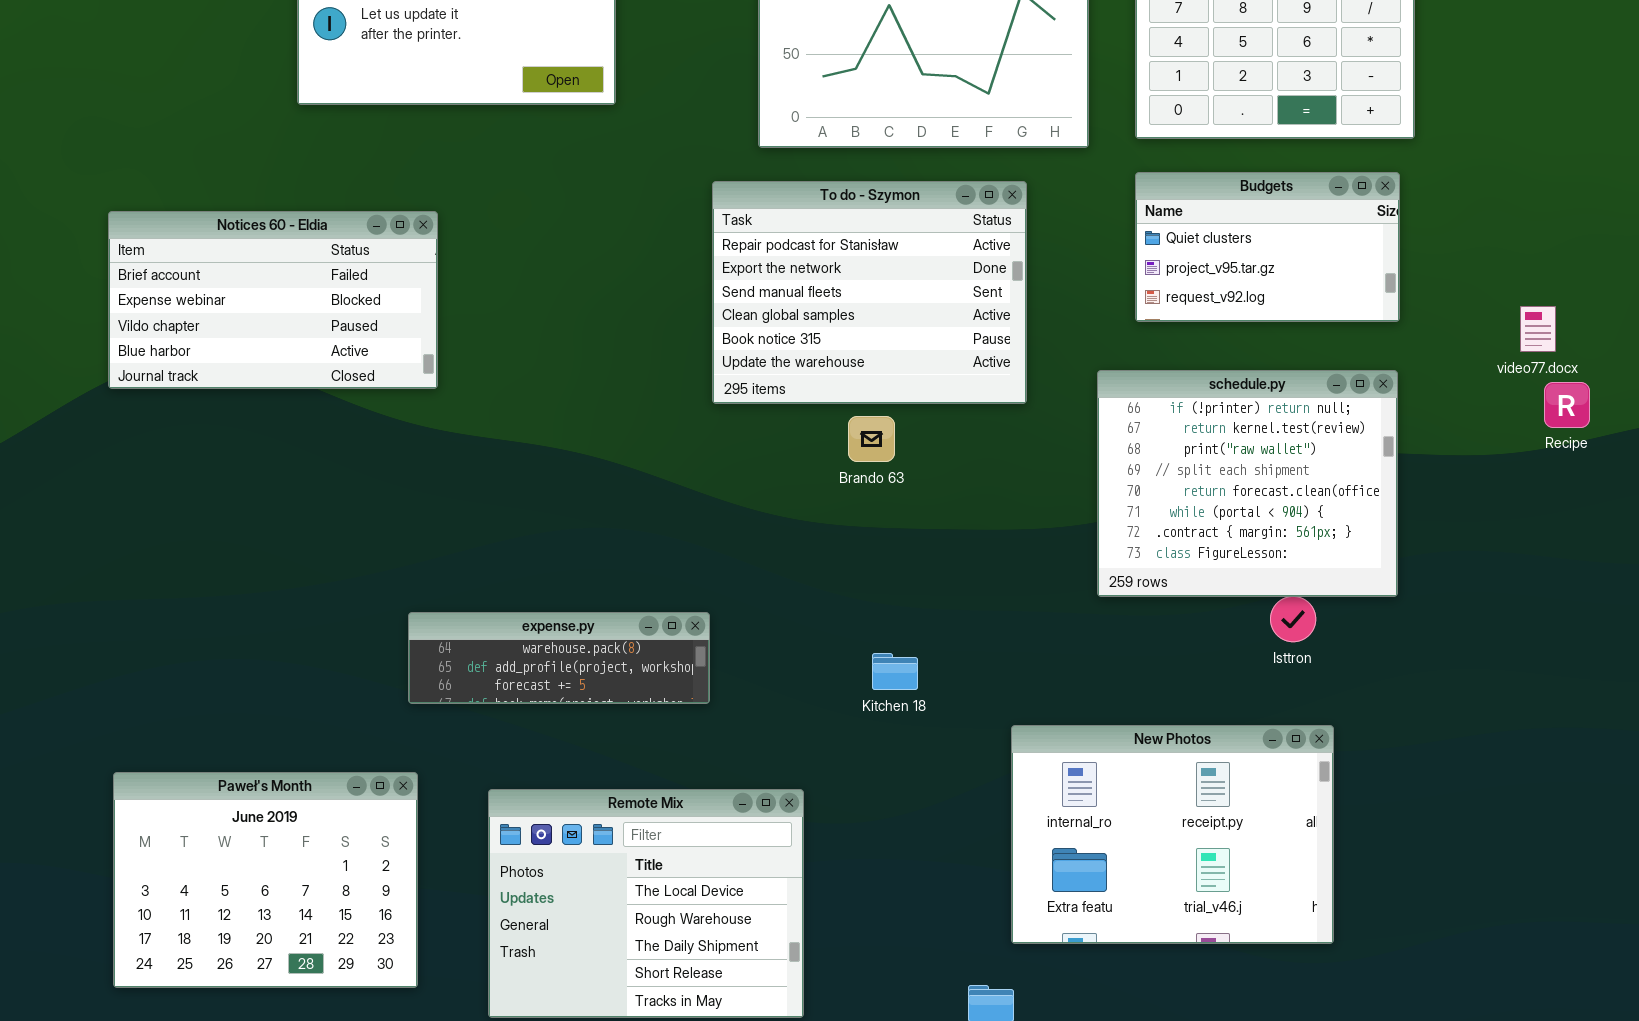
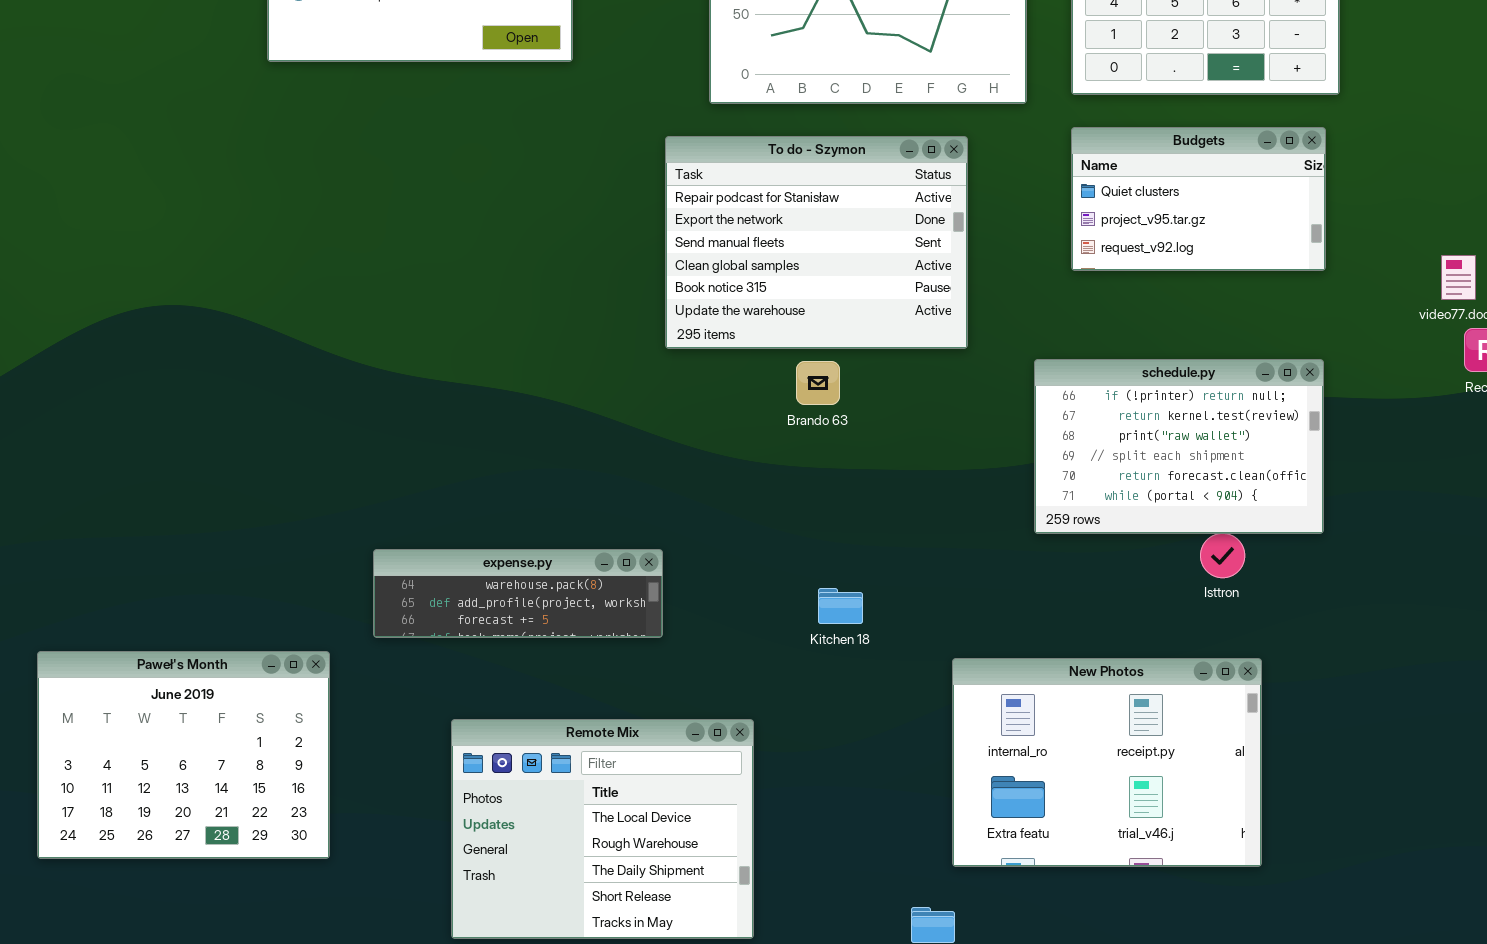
Notices 60 - Eldia: [108,211,438,389] -> none, closed
schedule.py: [1097,370,1398,597] -> [1034,359,1324,534], resized
Paweł's Month: [113,772,418,988] -> [37,651,330,859], moved

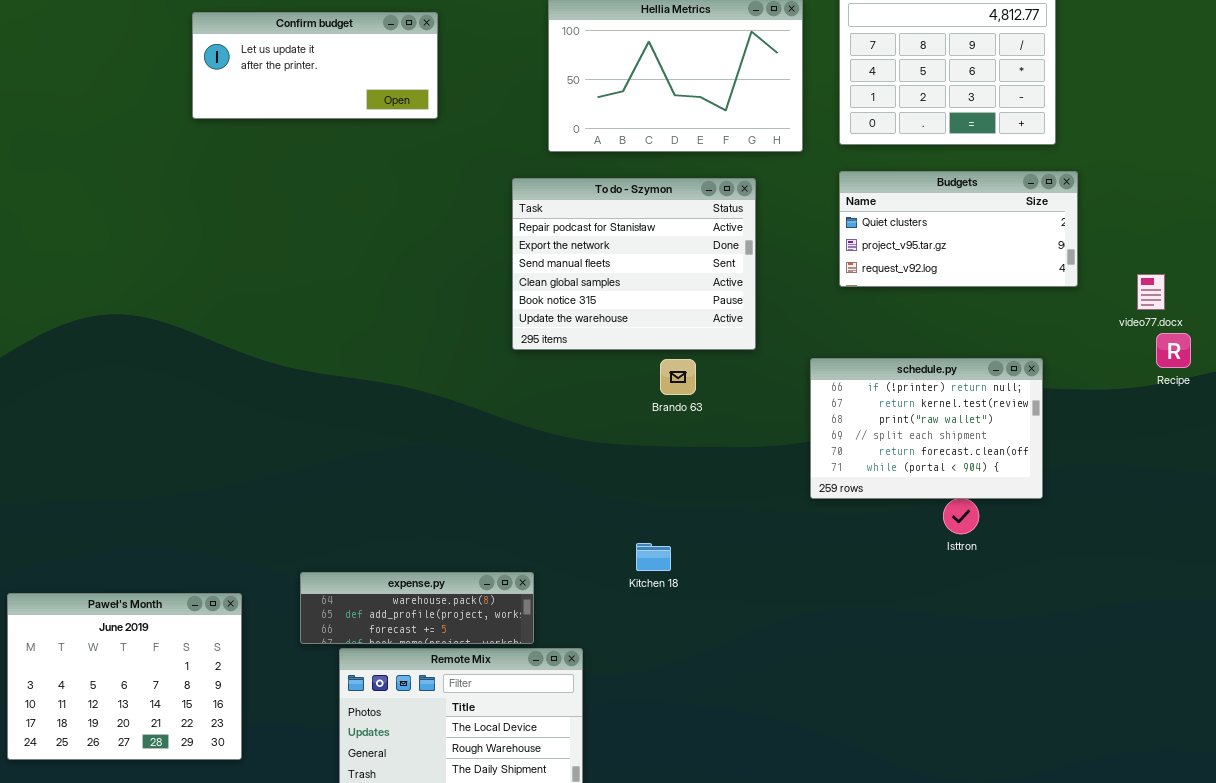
Budgets: [1071,127,1326,271] -> [839,171,1078,287], resized
Brando 63: [796,361,840,405] -> [660,359,696,395], moved
expense.py: [373,549,663,638] -> [300,572,534,644], moved
New Photos: [952,658,1262,867] -> none, closed

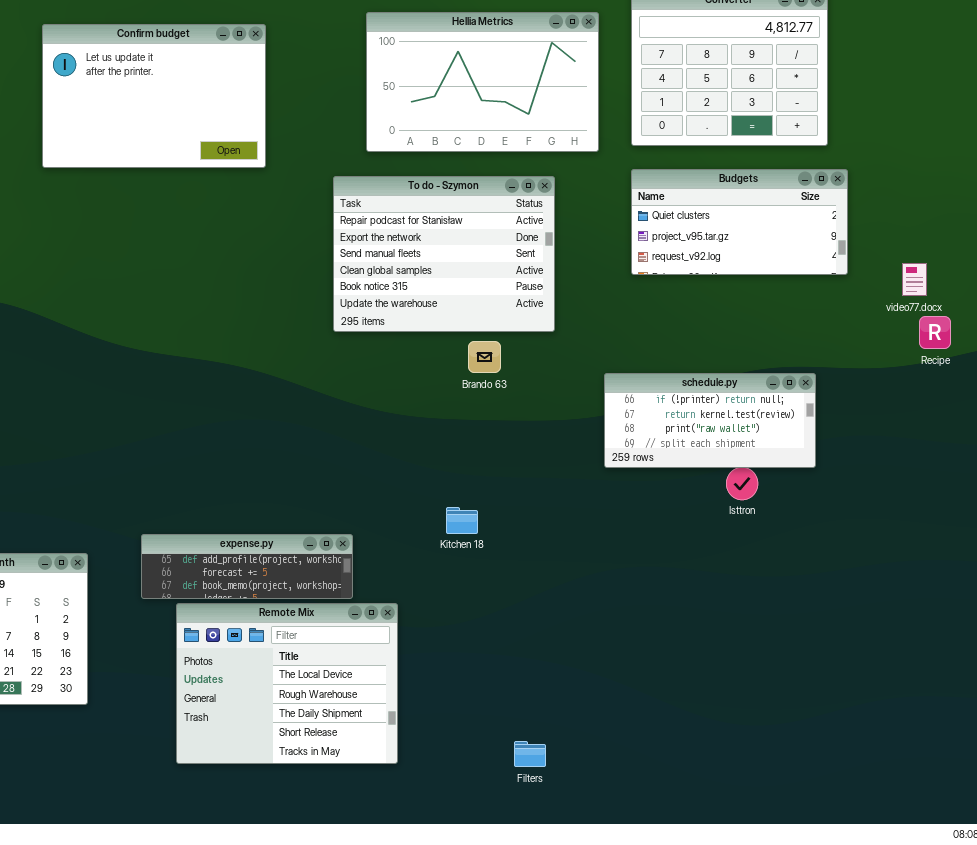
Confirm budget: [192,12,438,119] -> [42,24,266,168], resized
schedule.py: [810,358,1043,499] -> [604,373,816,468], resized
expense.py: [300,572,534,644] -> [141,534,353,599], scrolled down 1 row

